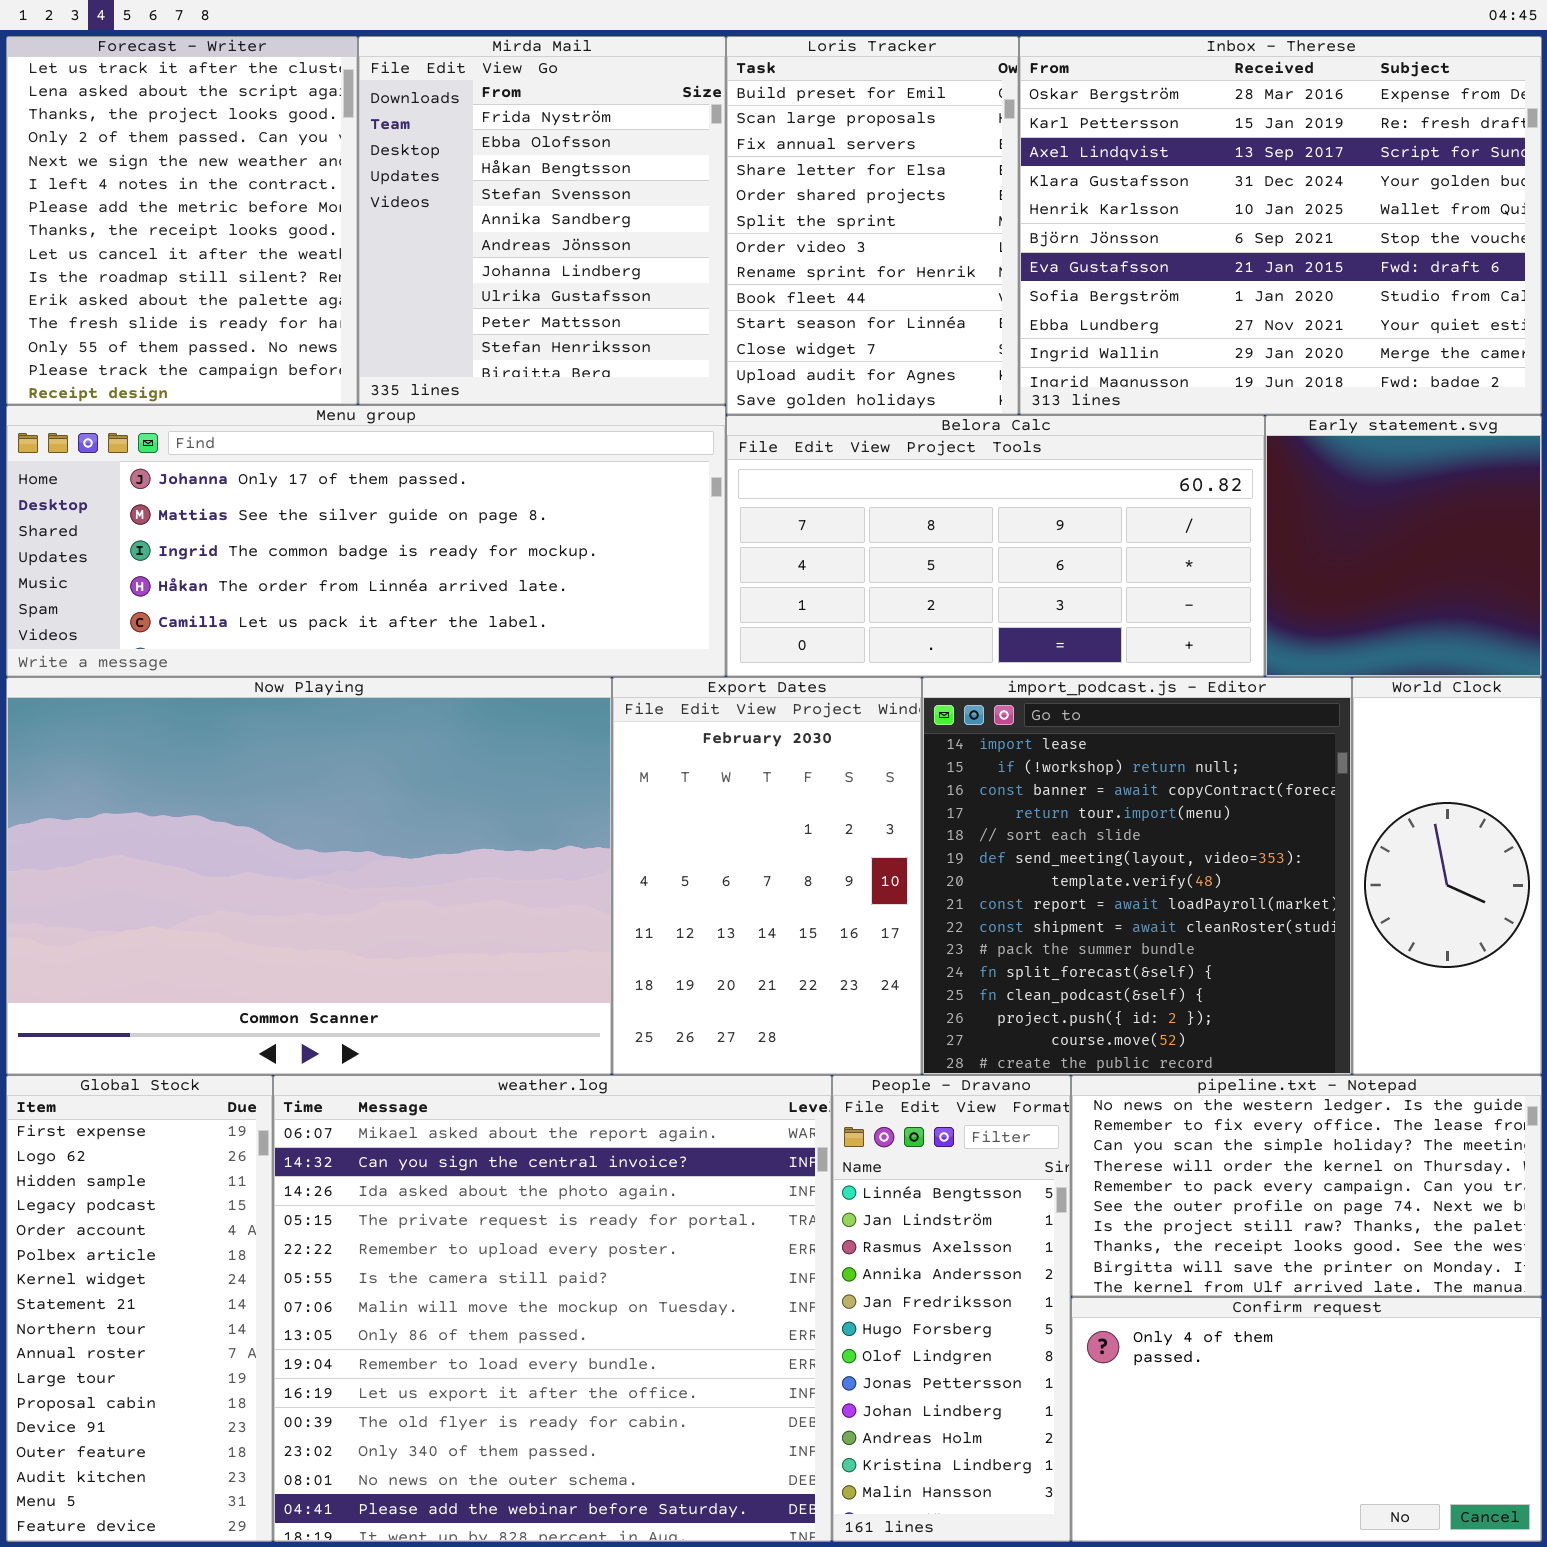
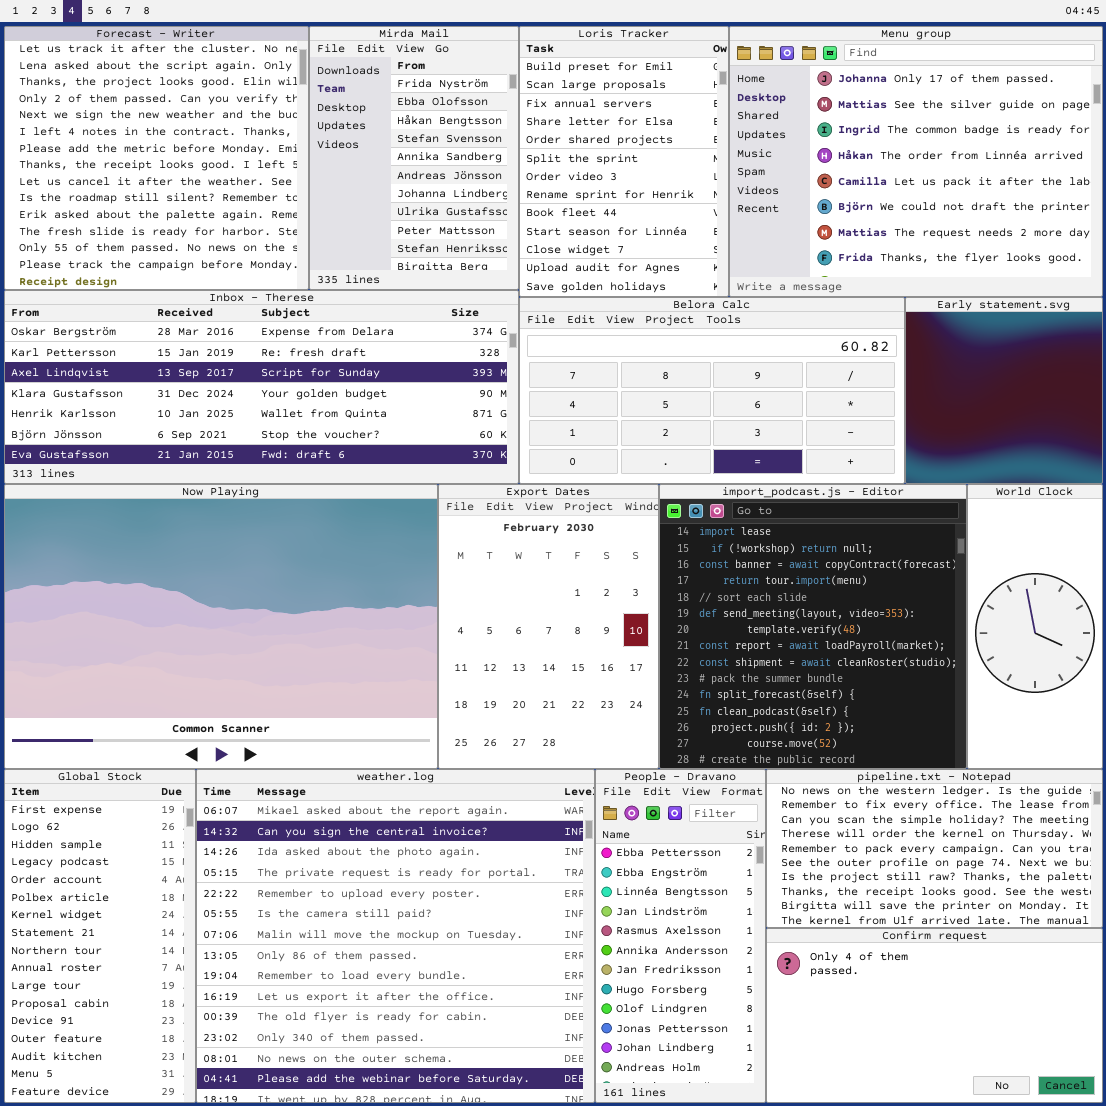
Forecast - Writer: [6,36,358,405] -> [4,26,309,290], resized
Mirda Mail: [358,36,726,405] -> [309,26,519,290], resized
Inbox - Therese: [1019,36,1542,415] -> [4,290,519,484], moved, resized
Menu group: [6,405,726,677] -> [729,26,1103,297], moved, resized
People - Dravano: [832,1075,1071,1542] -> [595,769,766,1103], scrolled up 2 rows

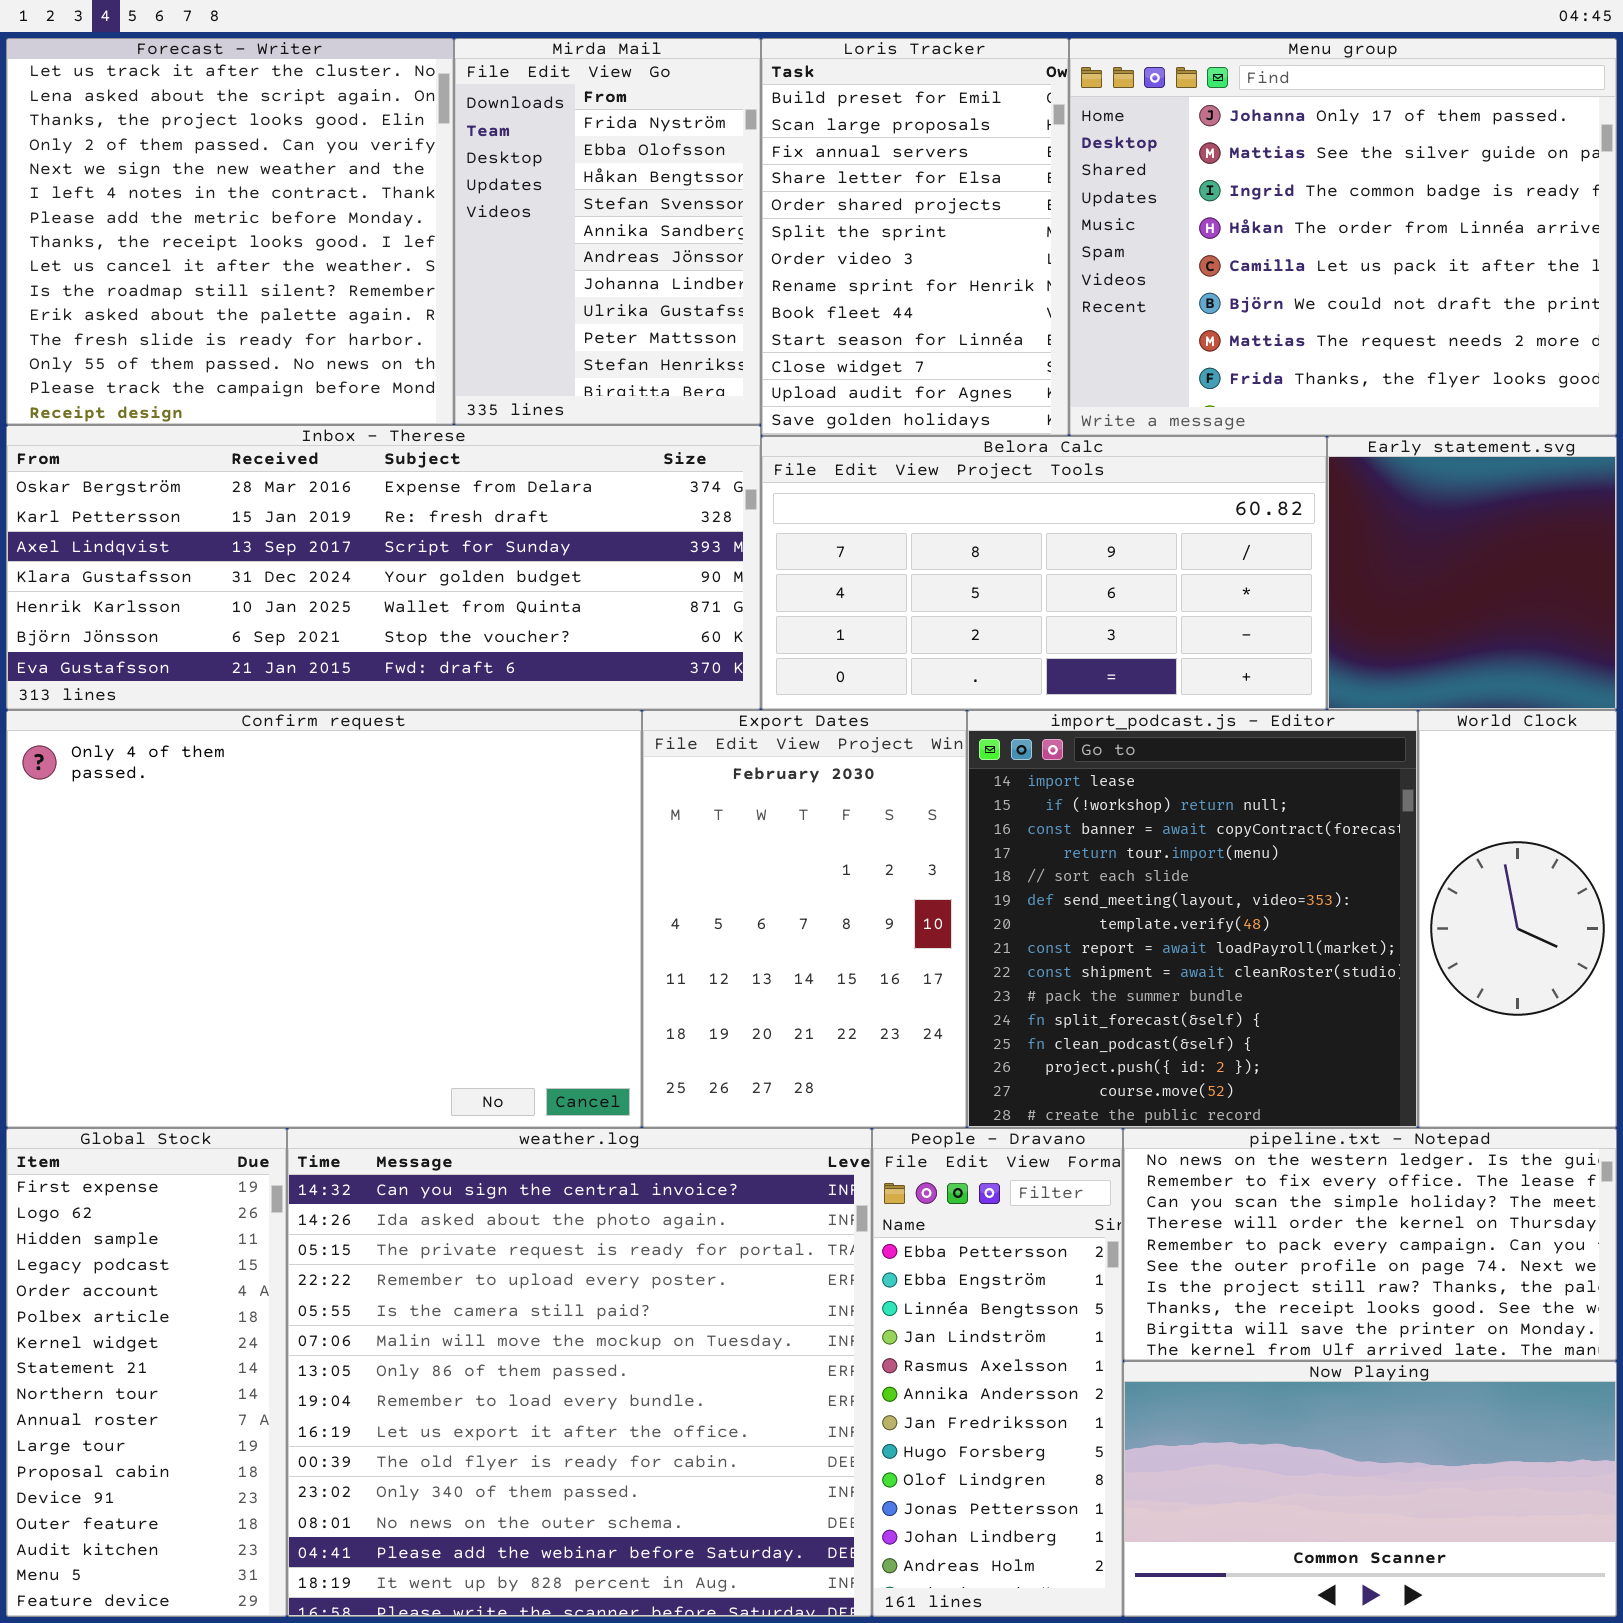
Now Playing: [4,484,438,769] -> [1123,1361,1617,1617], moved, resized
weather.log: [196,769,595,1103] -> [287,1128,872,1617], scrolled down 1 row
Confirm request: [766,928,1103,1103] -> [6,710,642,1128], moved, resized

